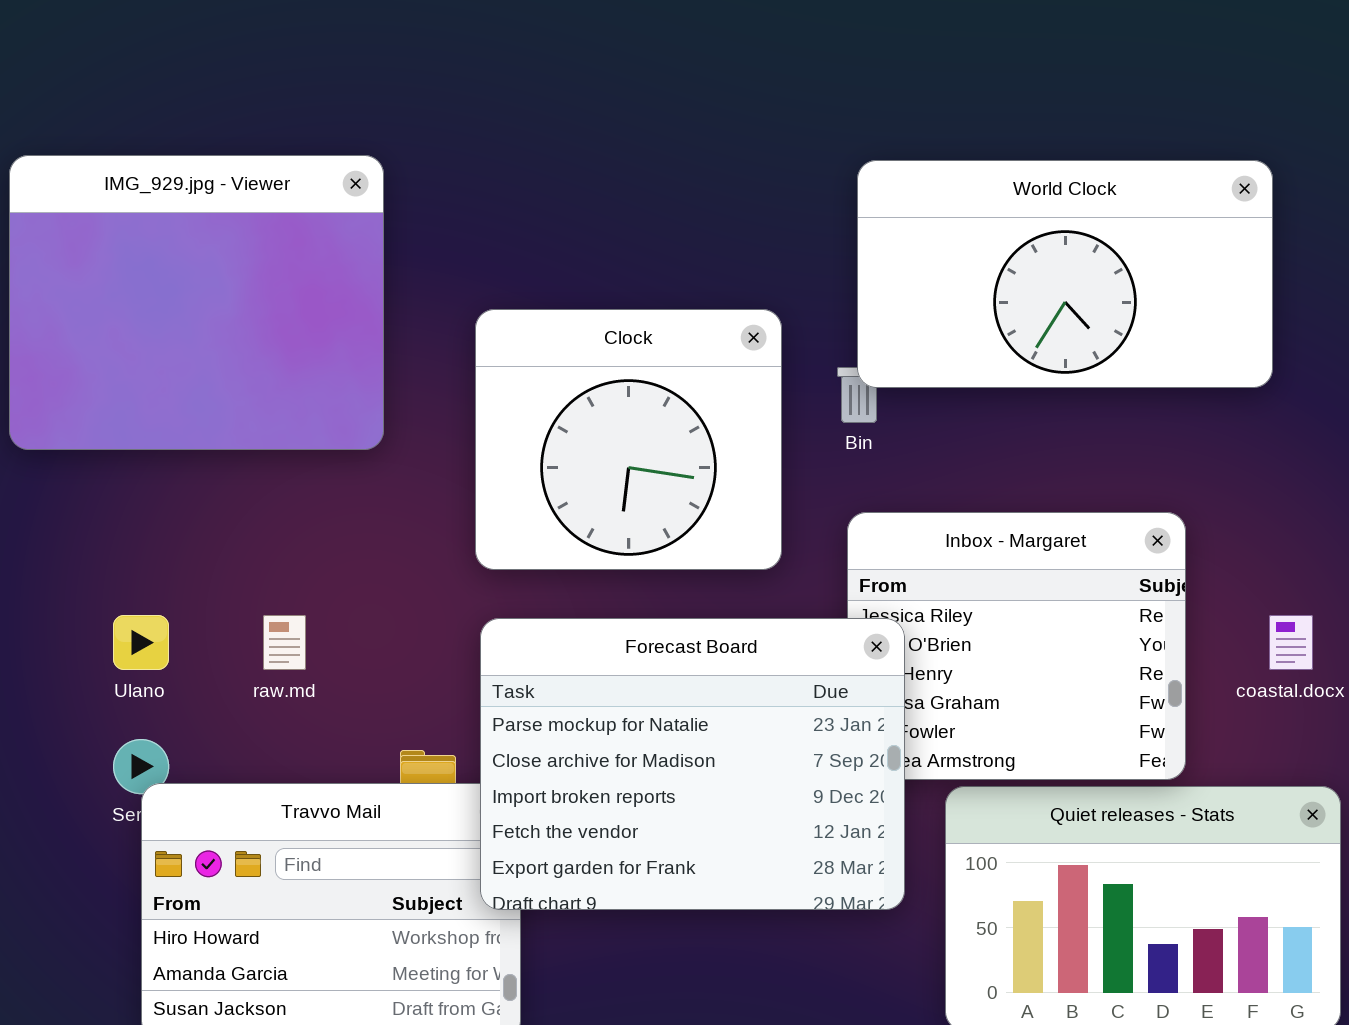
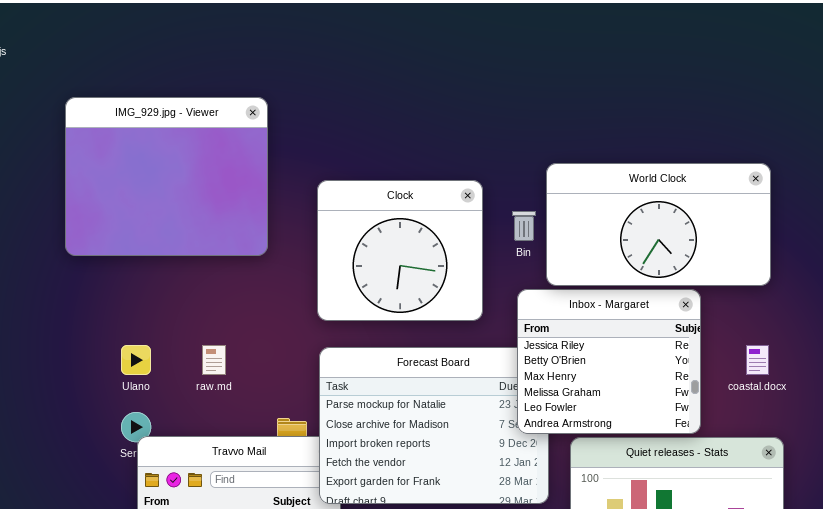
World Clock: [857,160,1273,388] -> [546,163,771,286], moved
Inbox - Margaret: [847,512,1186,780] -> [517,289,701,434], raised

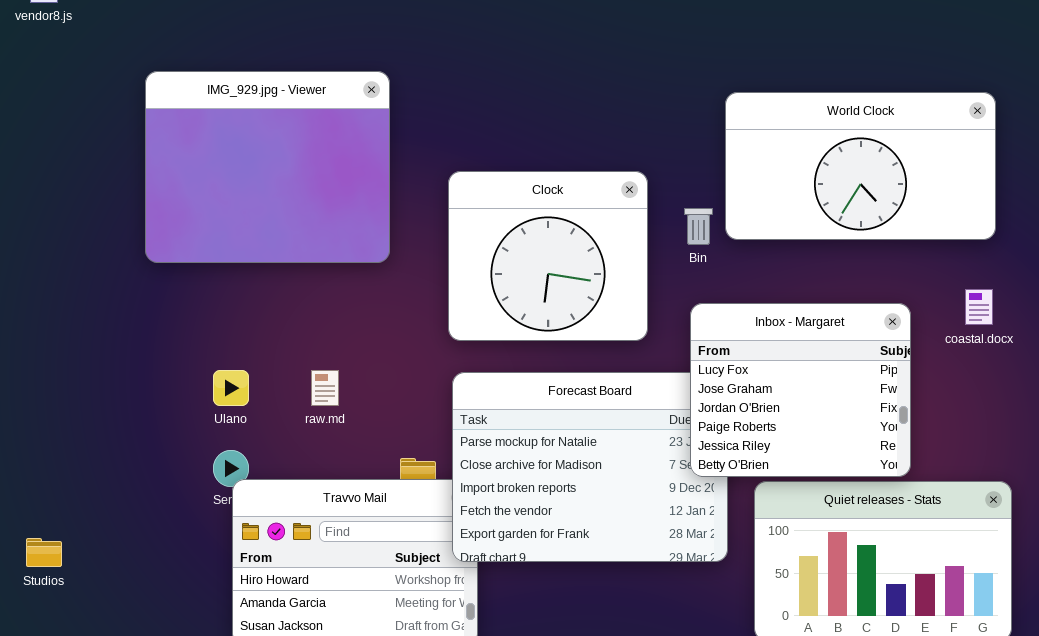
World Clock: [546,163,771,286] -> [725,92,996,240], moved
Inbox - Margaret: [517,289,701,434] -> [690,303,911,477], scrolled up 4 rows
coastal.docx: [746,345,769,375] -> [965,289,993,325], moved

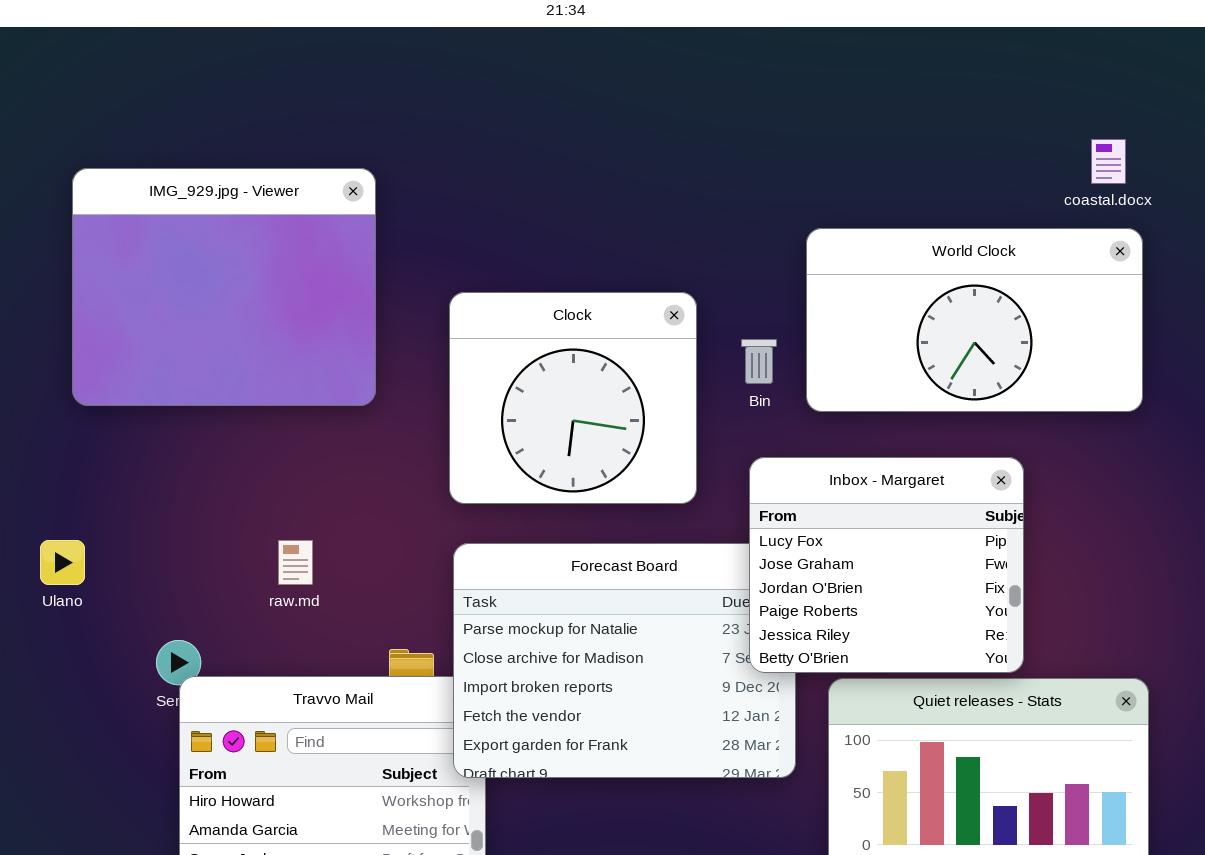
World Clock: [725,92,996,240] -> [806,228,1143,412], moved
coastal.docx: [965,289,993,325] -> [1091,139,1126,184], moved
Ulano: [213,370,249,406] -> [40,540,85,585], moved

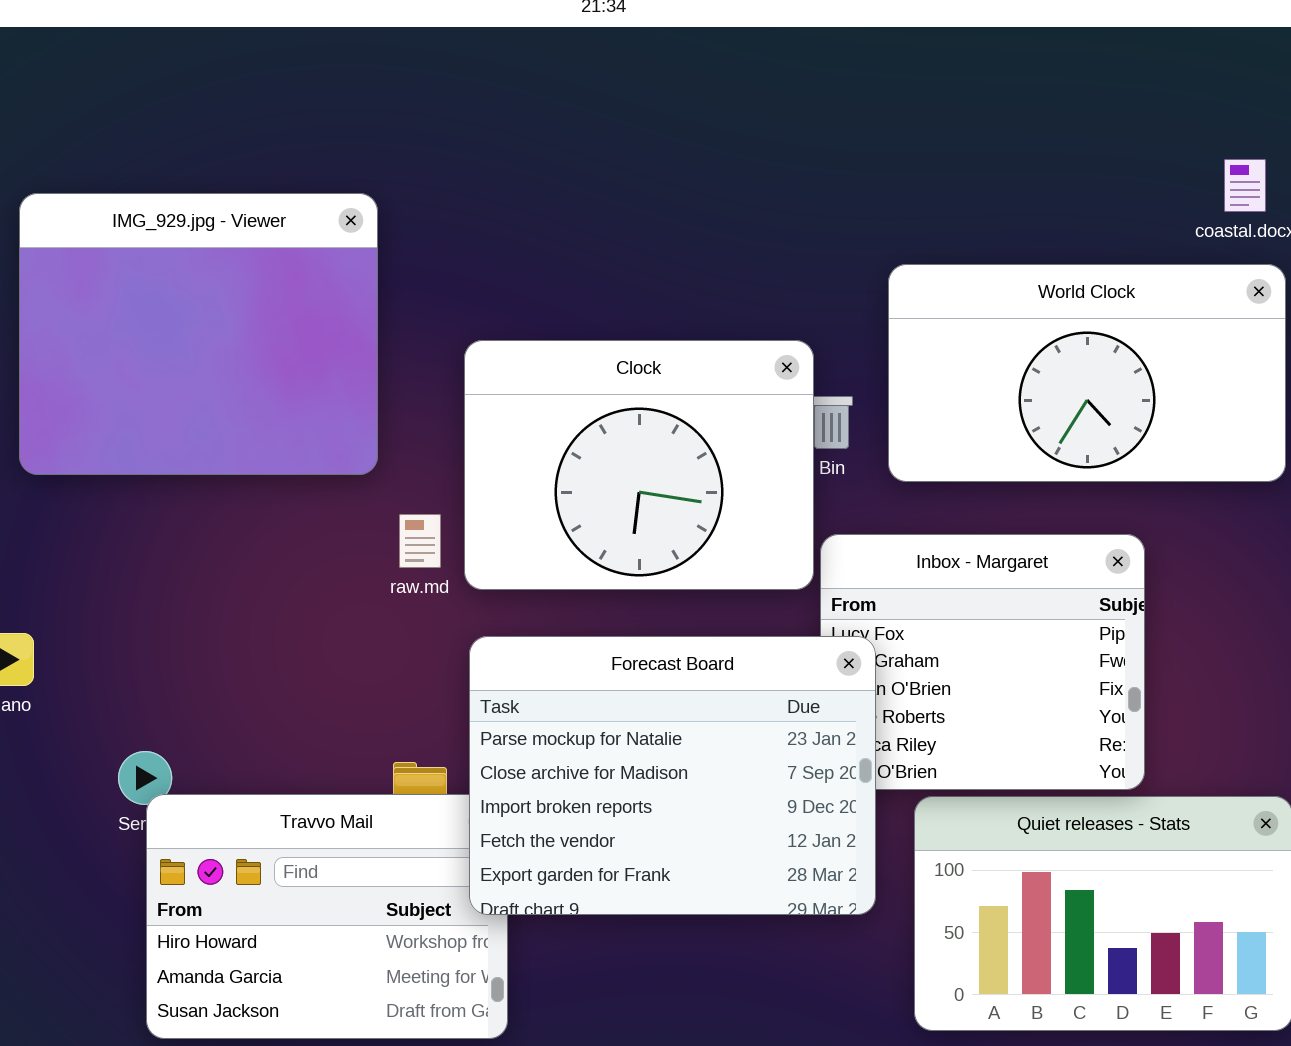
Clock: [449,292,697,504] -> [464,340,814,590], resized
raw.md: [278,540,313,585] -> [399,514,441,568], moved
Forecast Board: [453,543,796,778] -> [469,636,876,915], raised

